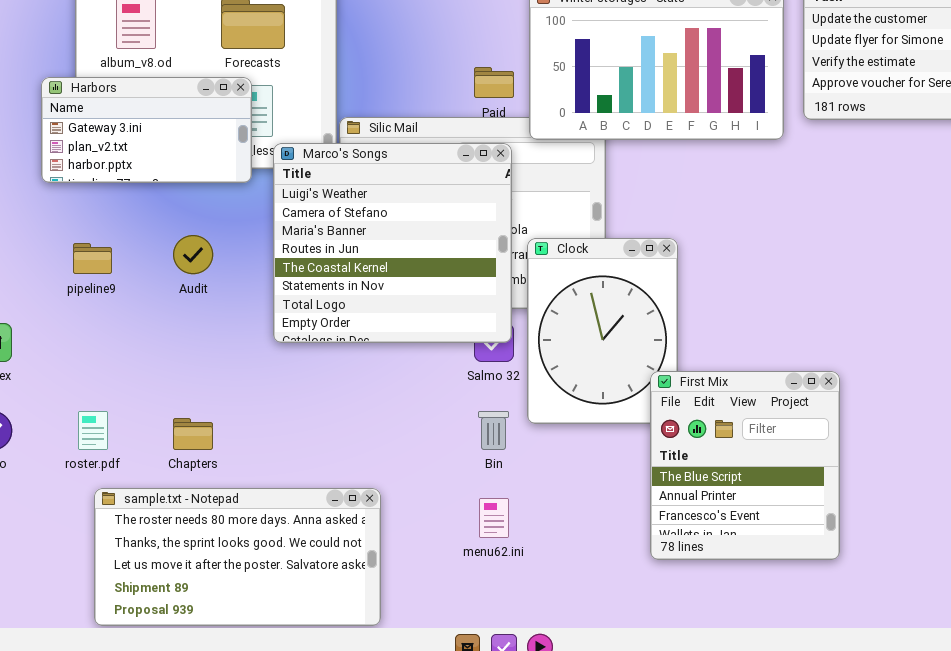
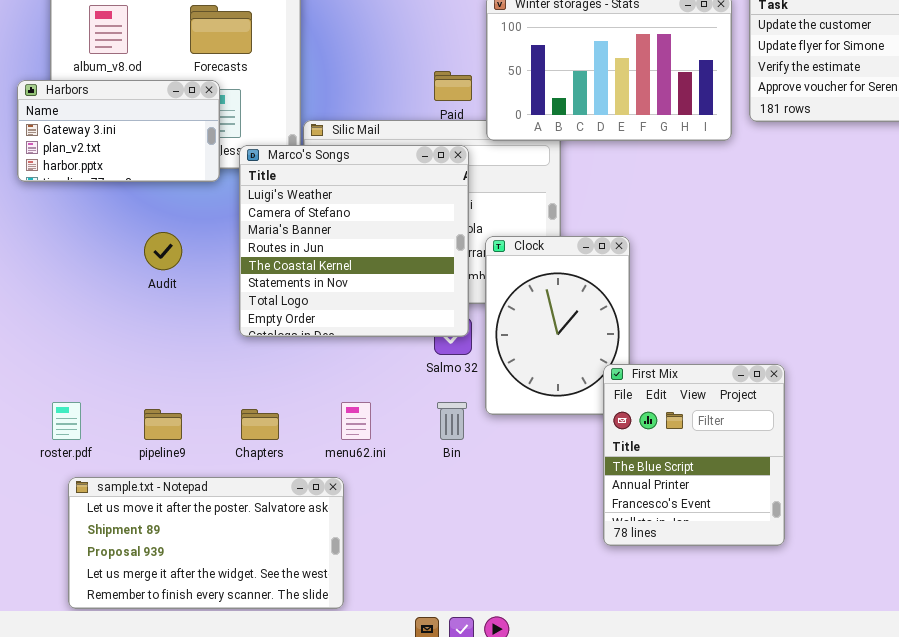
pipeline9: [73,243,112,274] -> [144,409,182,440], moved
Chapters: [173,418,213,450] -> [241,409,279,440], moved
sample.txt - Notepad: [94,488,381,626] -> [68,477,344,609], scrolled down 2 rows
menu62.ini: [479,498,509,538] -> [341,402,371,440], moved

